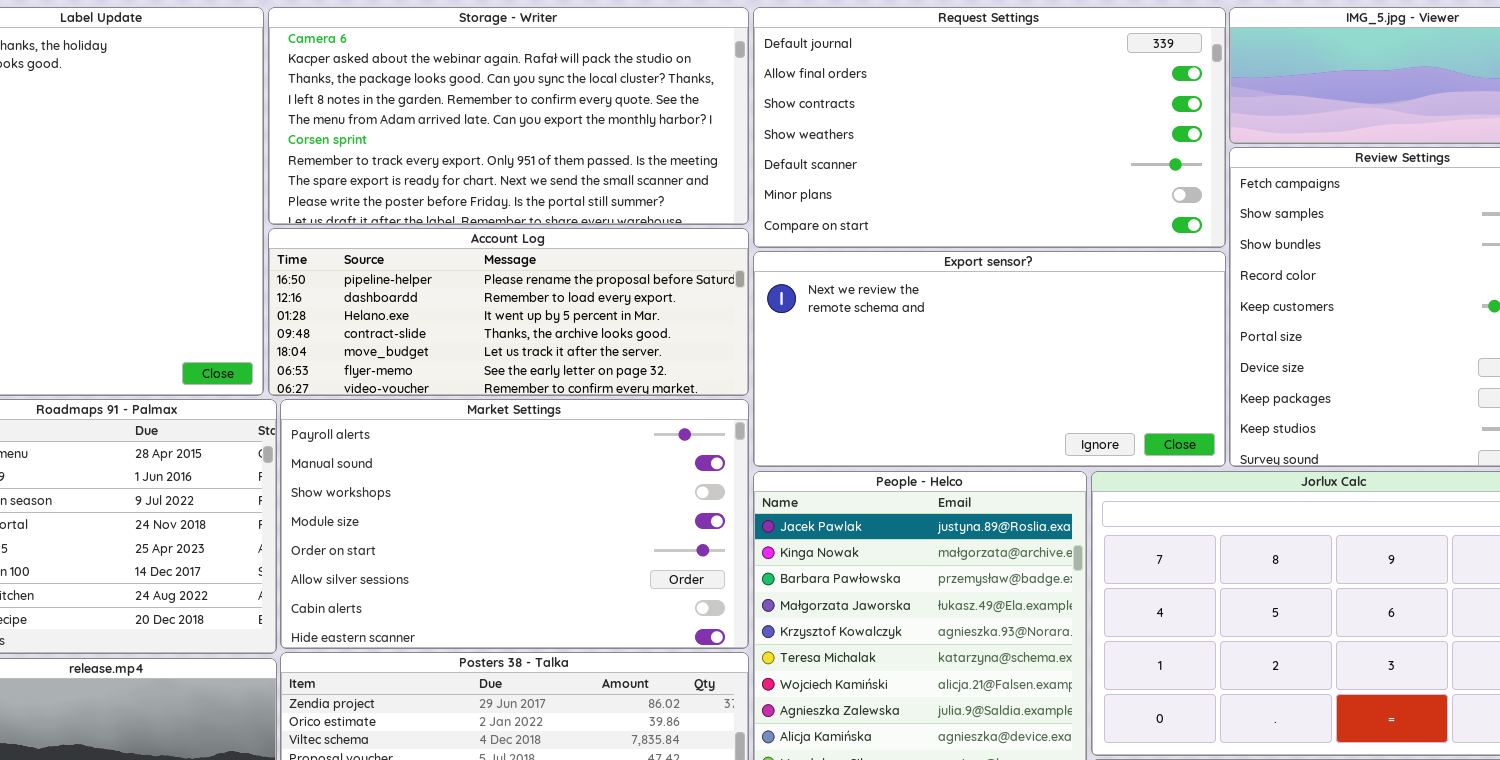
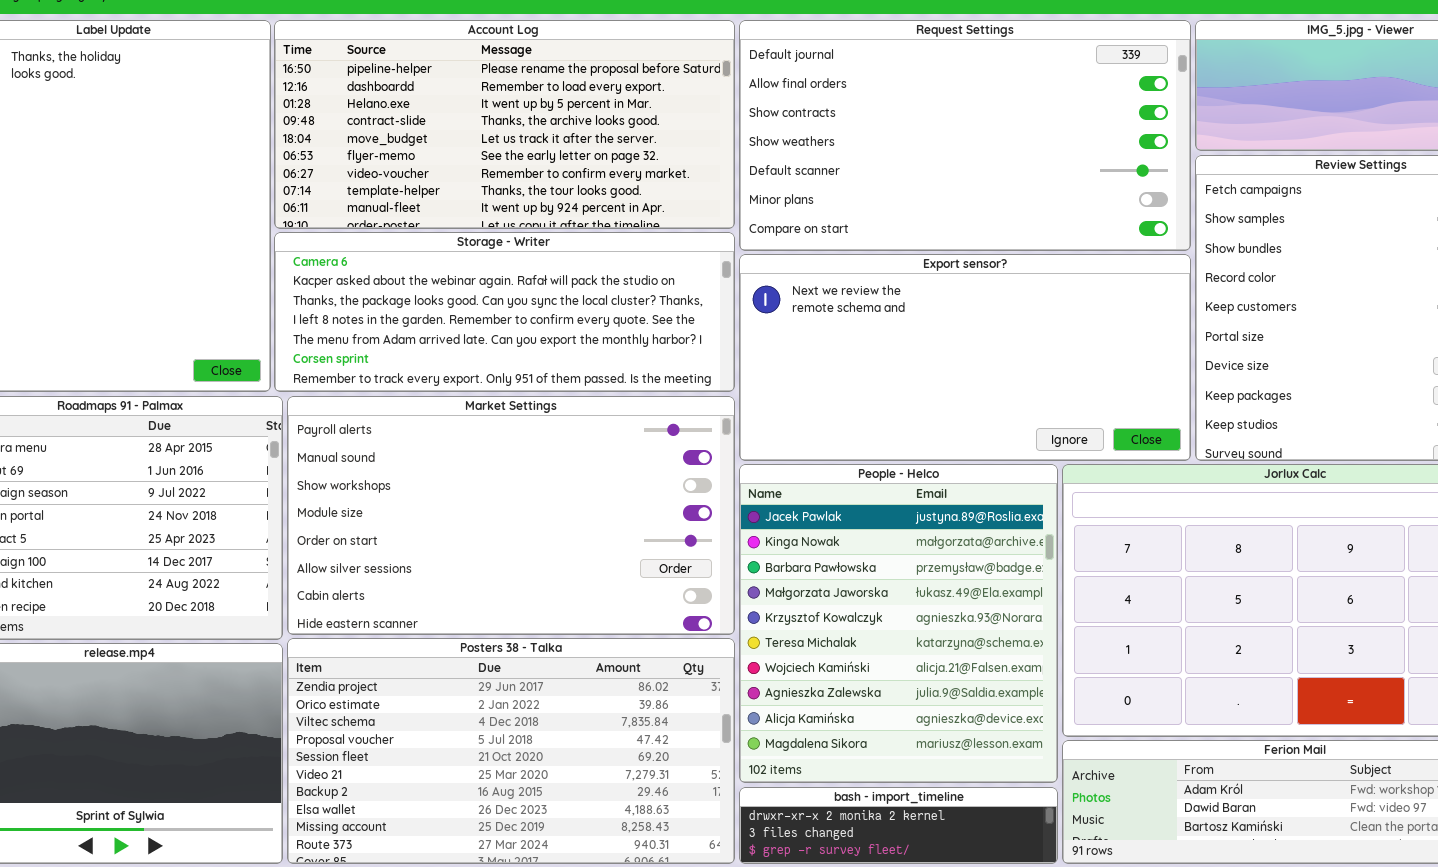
Storage - Writer: [268,7,749,225] -> [274,232,735,392], moved, resized
Account Log: [268,228,749,396] -> [274,20,735,229], moved, resized

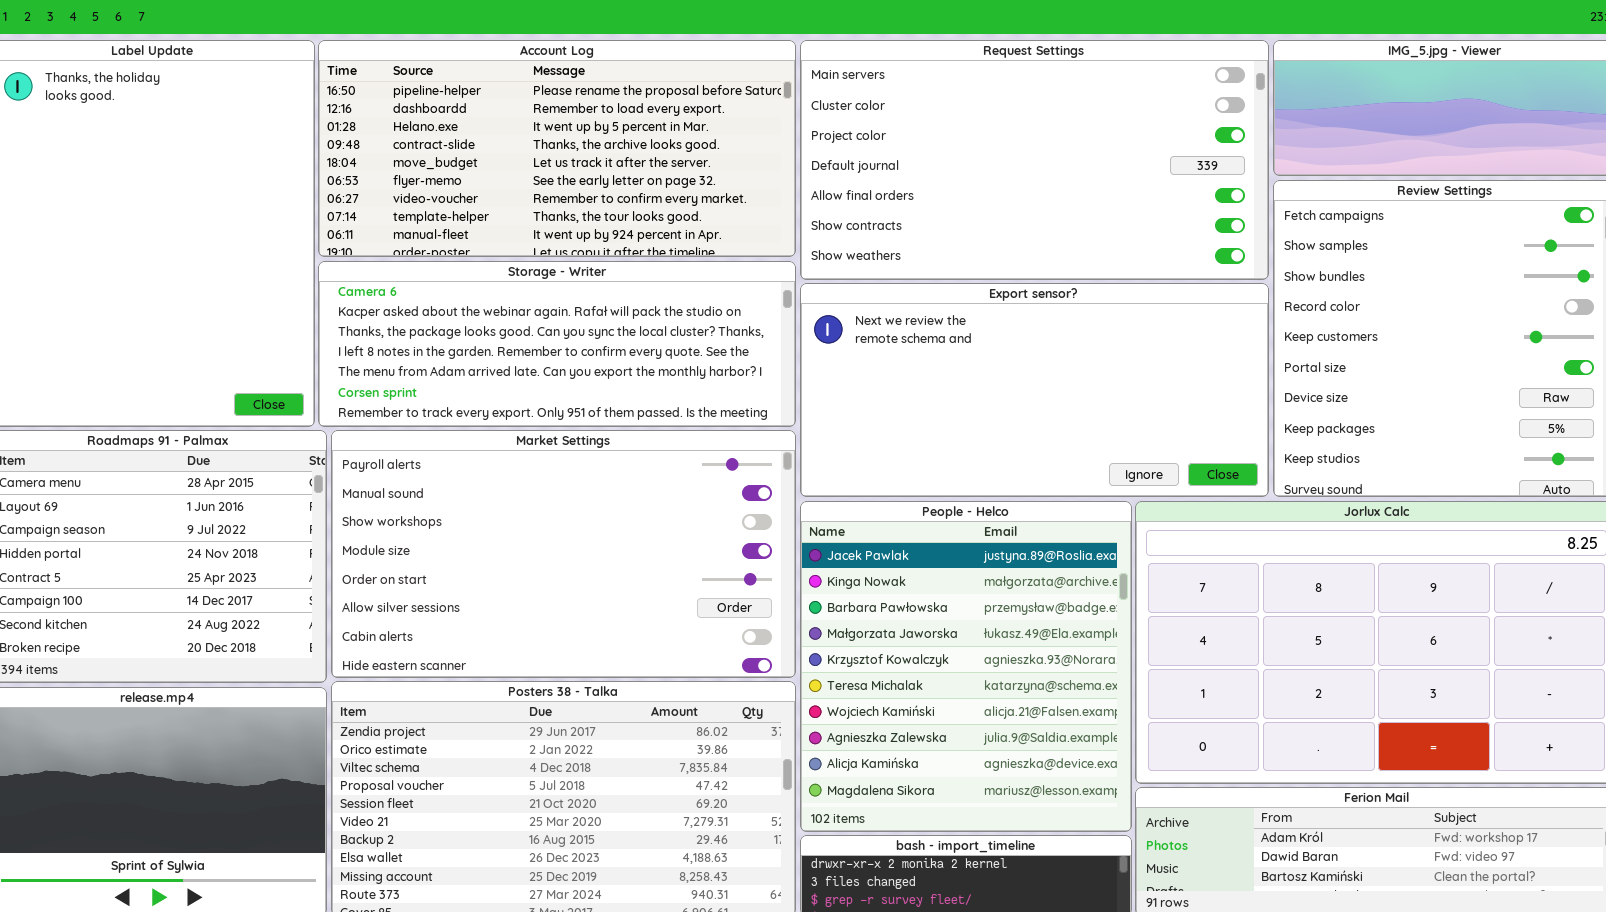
Request Settings: [739,20,1191,251] -> [800,40,1269,280], scrolled up 3 rows

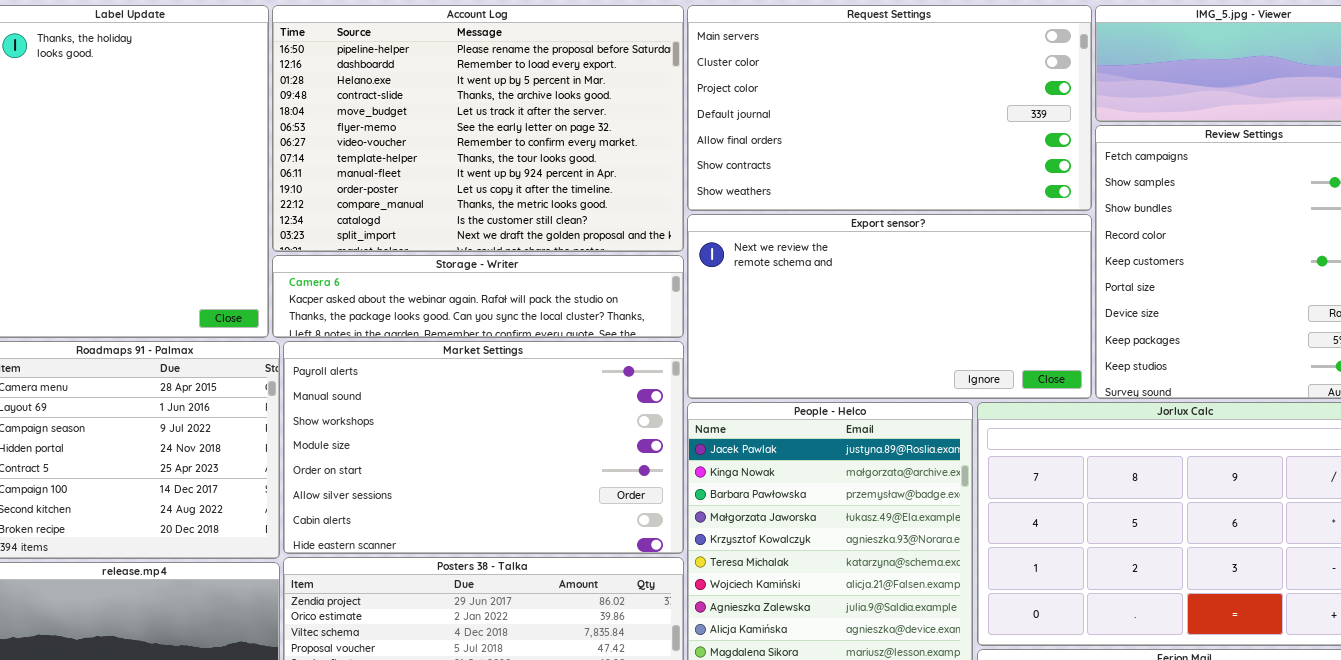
Account Log: [318,40,796,257] -> [272,5,684,252], resized
Storage - Writer: [318,261,796,427] -> [272,255,684,338], resized

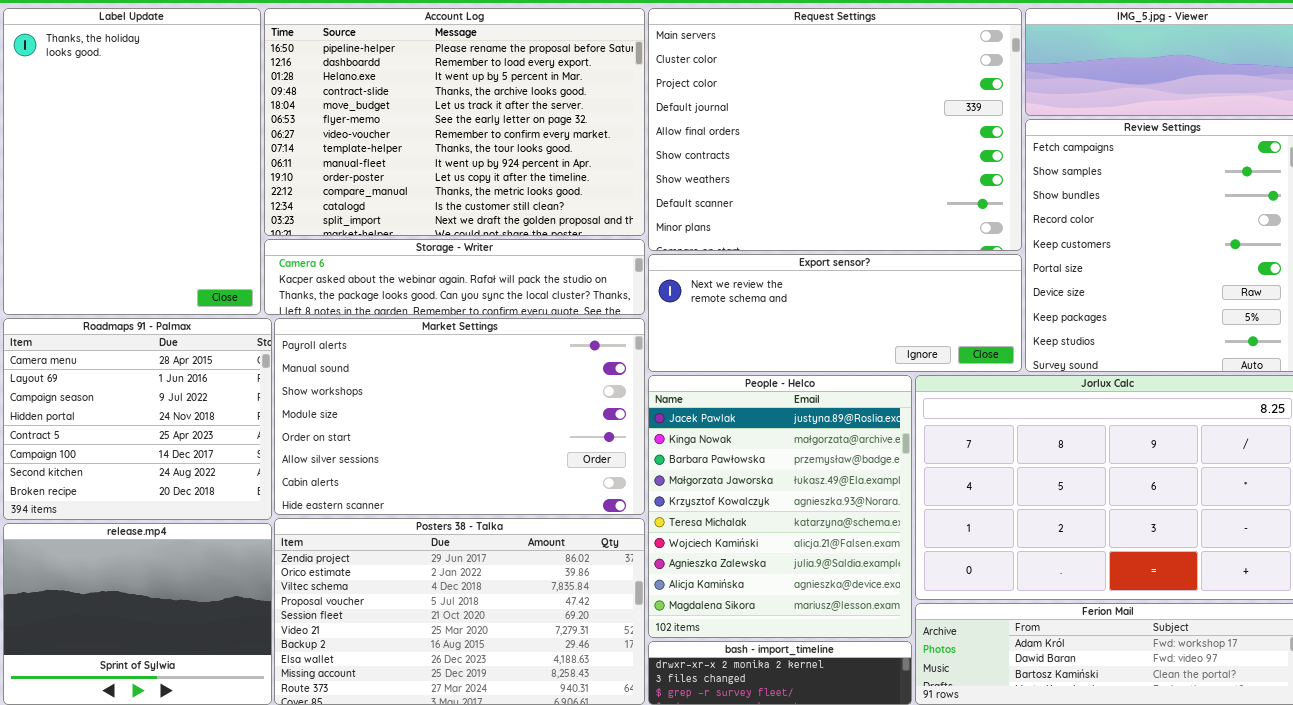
Request Settings: [687,5,1092,211] -> [648,8,1022,251], resized
Export sensor?: [687,214,1092,399] -> [648,254,1022,372], resized

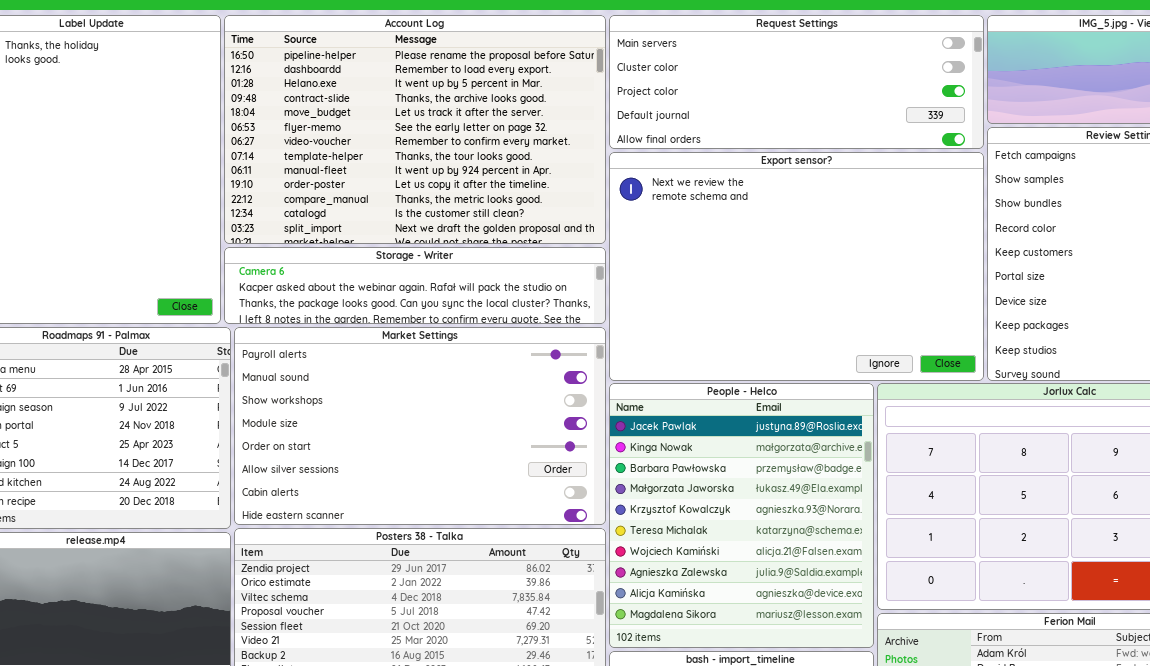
Request Settings: [648,8,1022,251] -> [609,15,984,149], resized
Export sensor?: [648,254,1022,372] -> [609,152,984,381], resized

